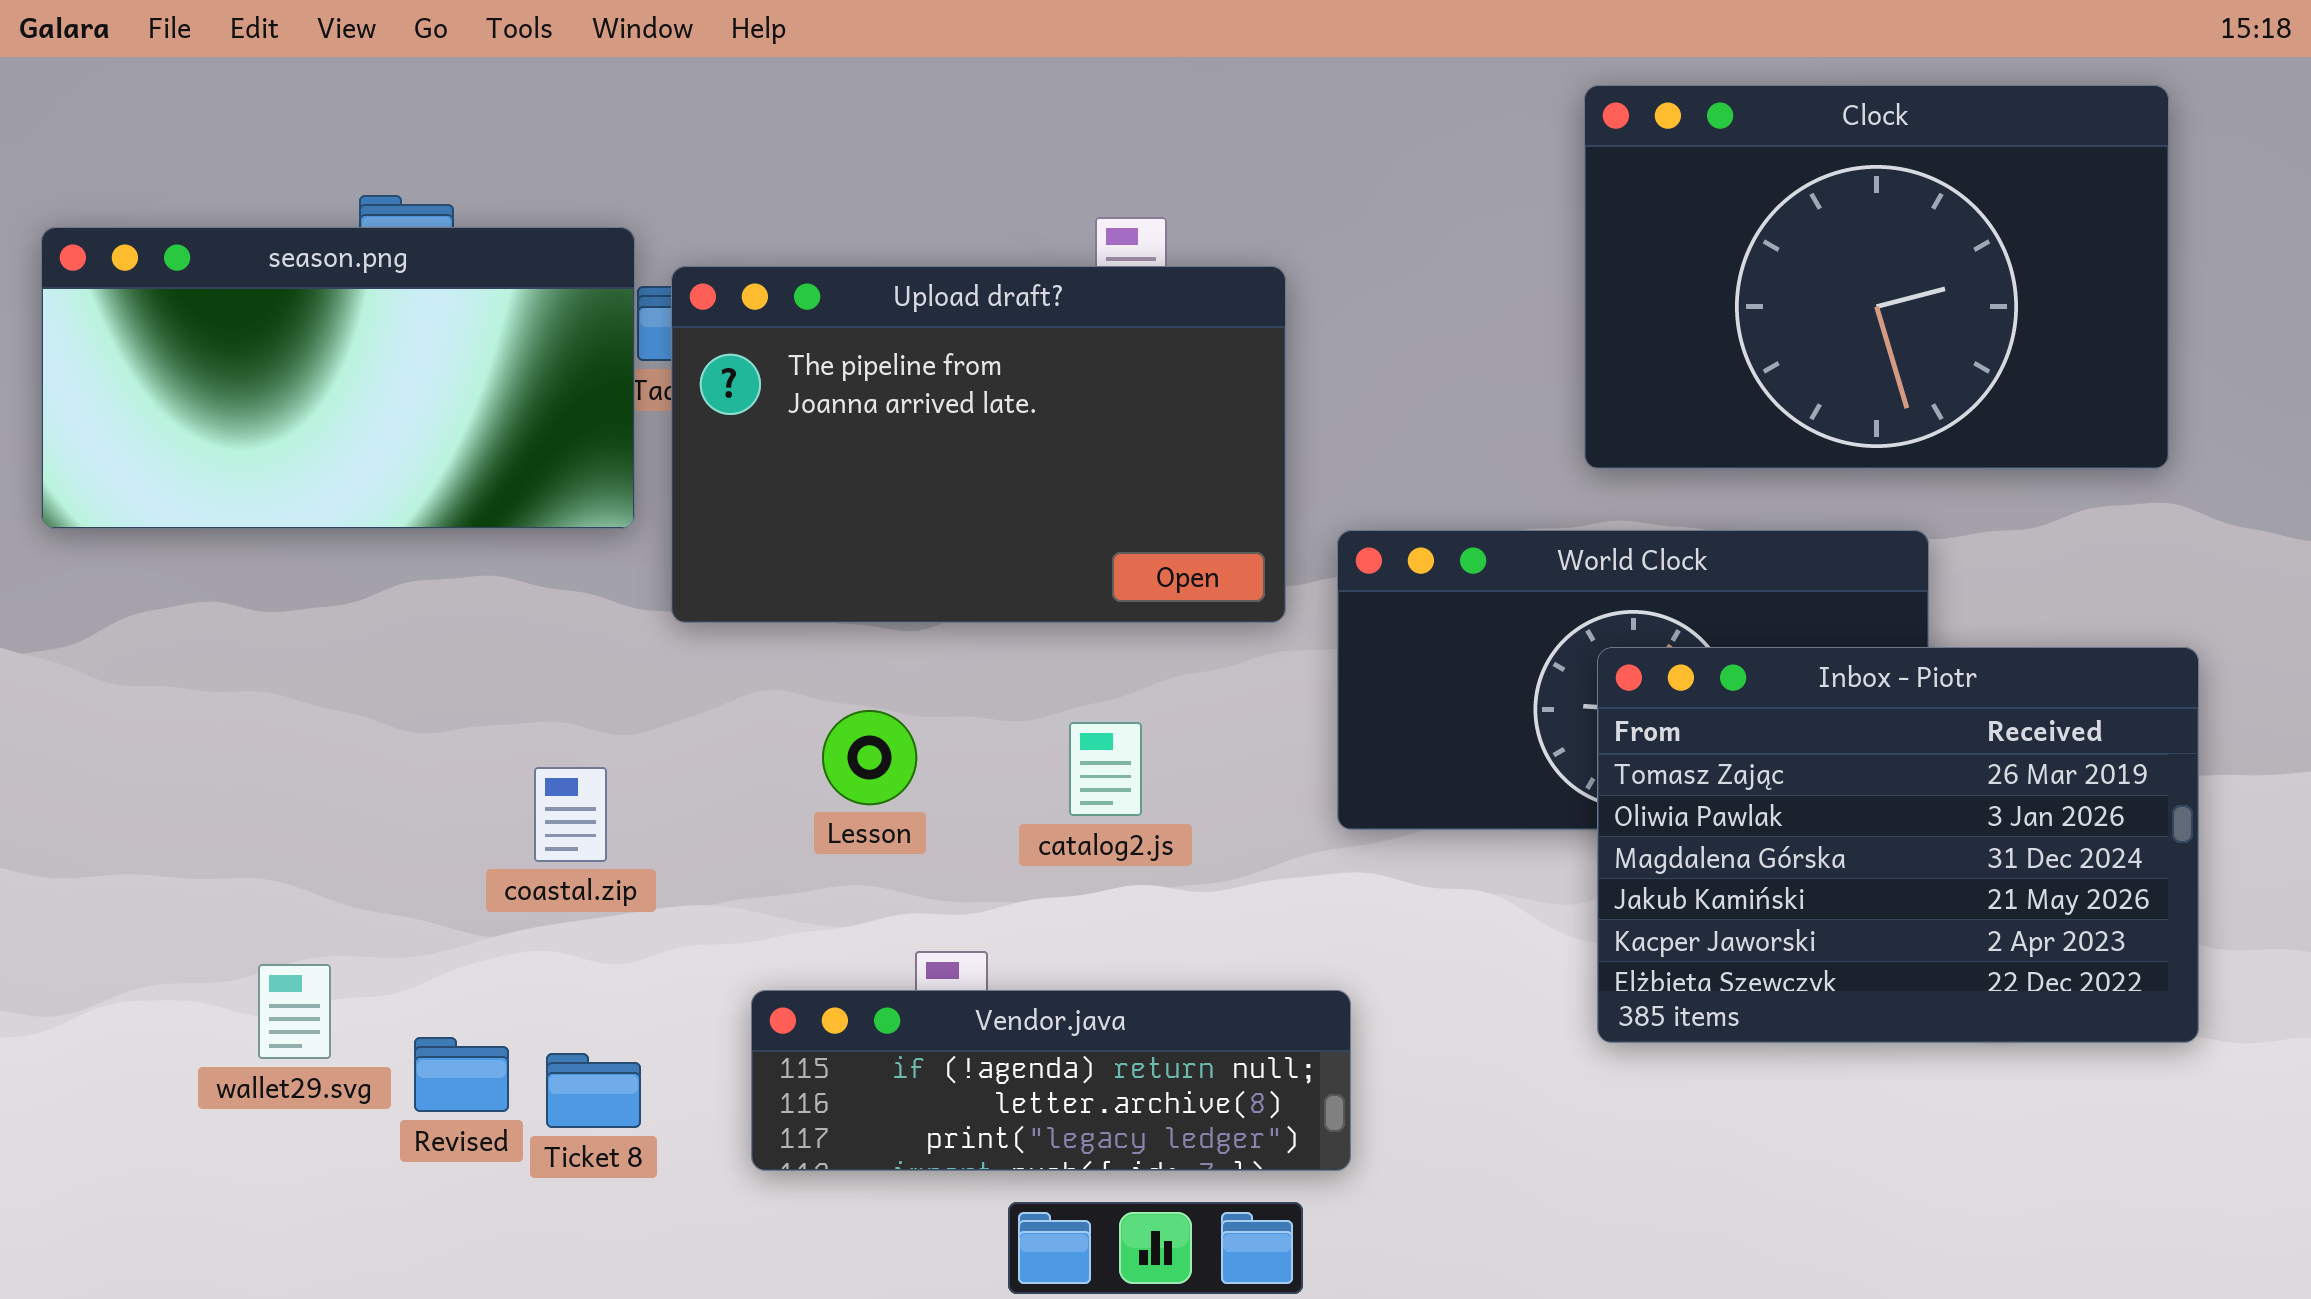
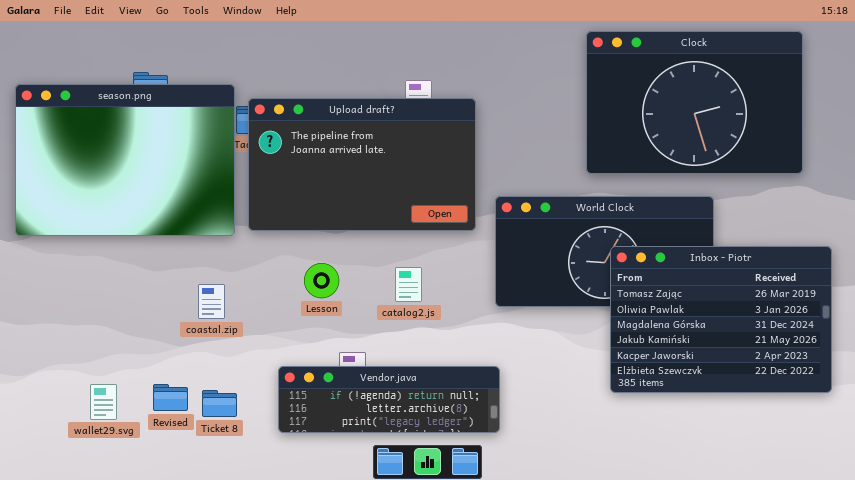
season.png: [41,227,635,529] -> [15,84,235,236], resized
Inbox - Piotr: [1597,647,2199,1043] -> [610,246,832,393], moved
wallet29.svg: [258,964,331,1059] -> [90,384,117,420], moved

